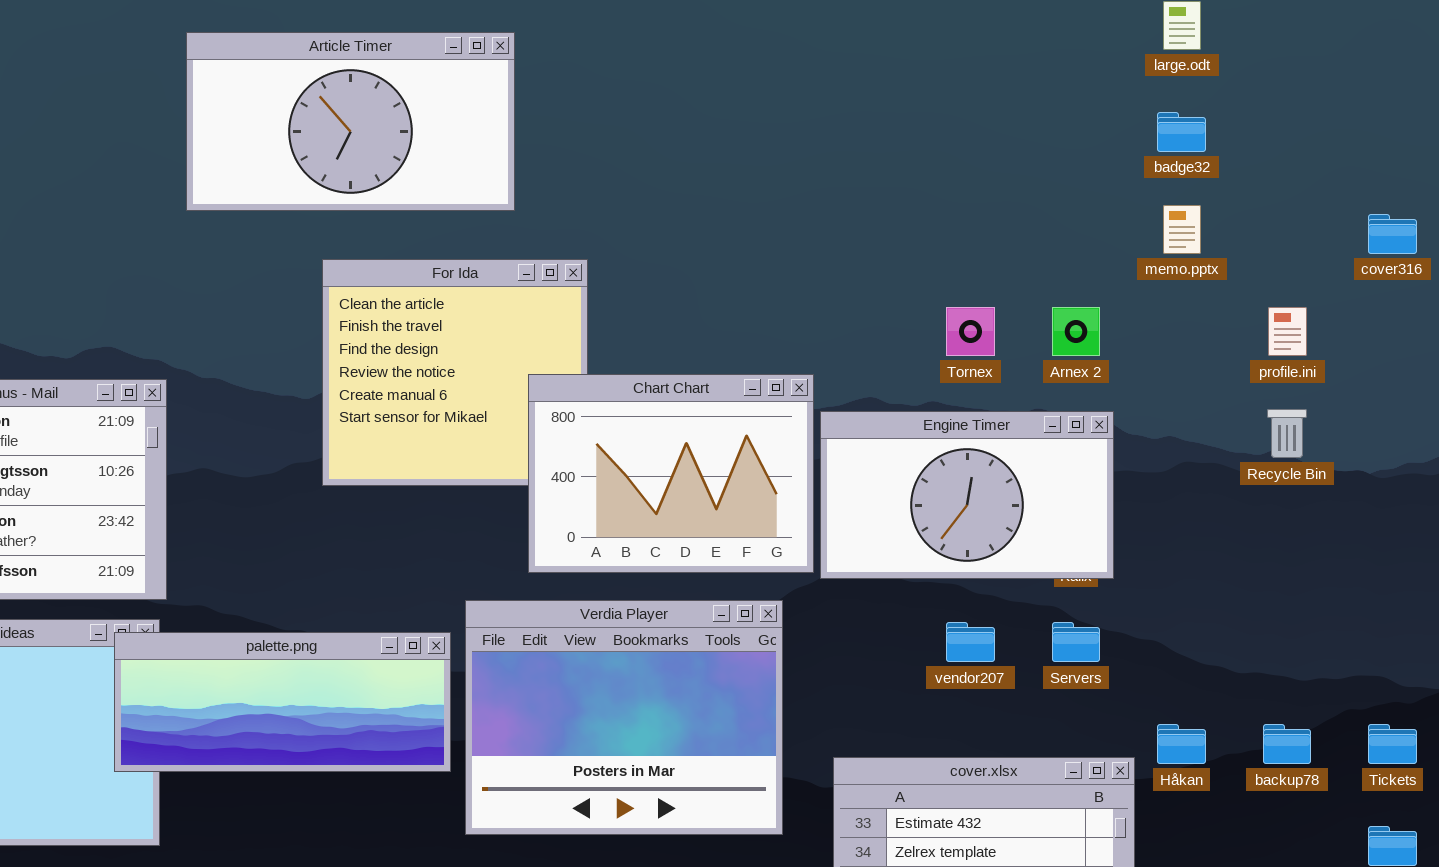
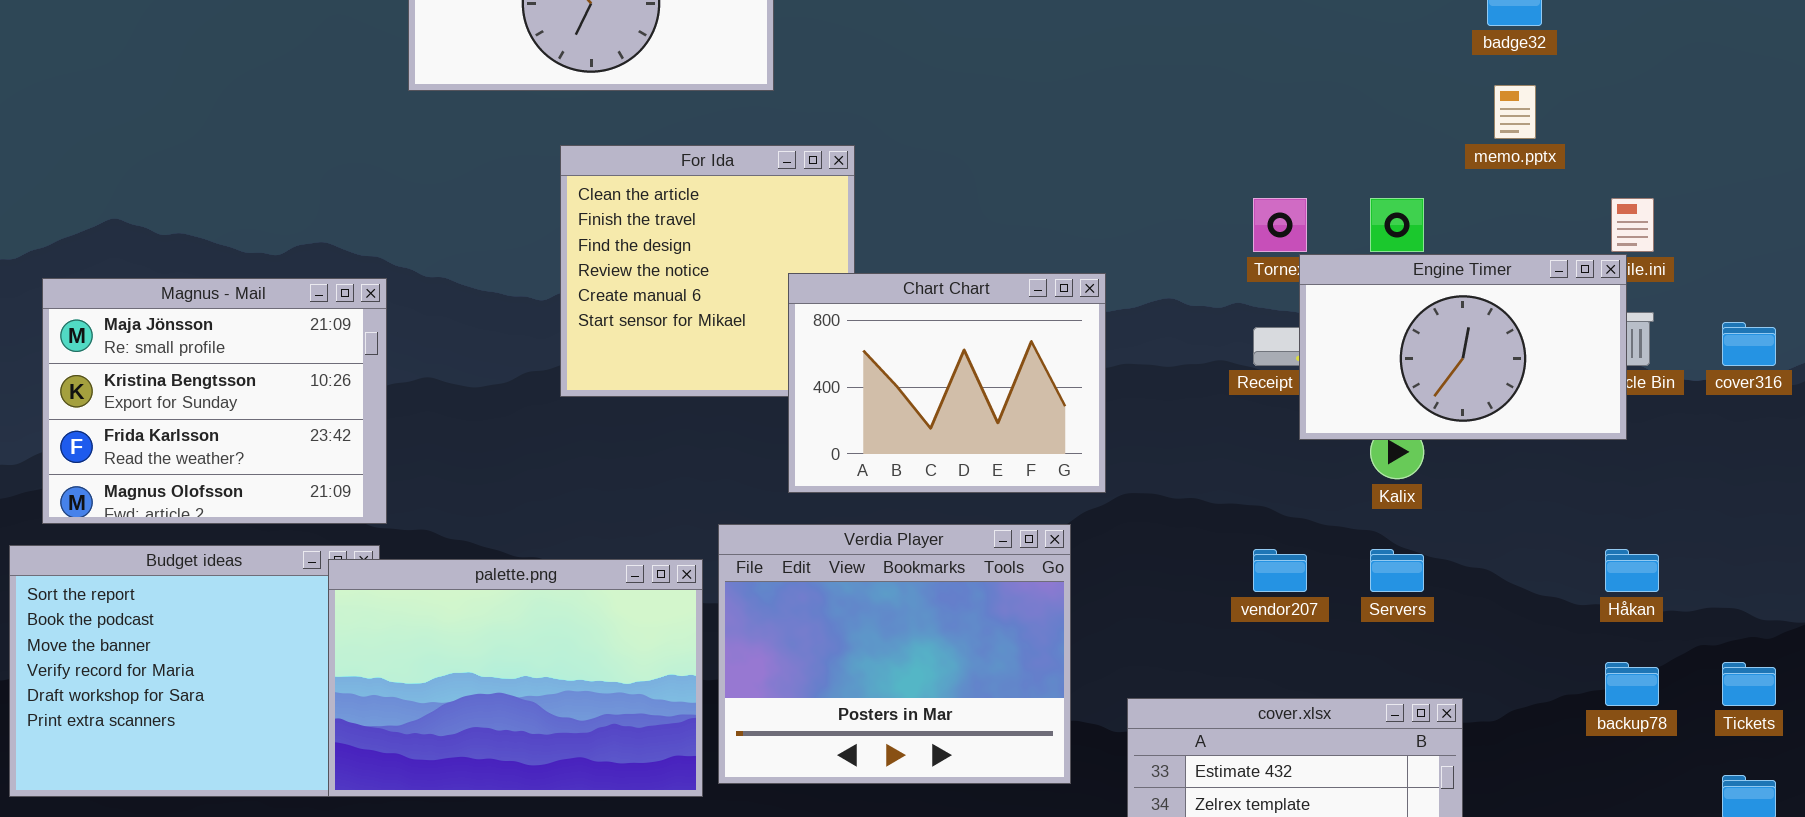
cover316: [1368,214,1417,254] -> [1722,322,1776,366], moved
Engine Timer: [820,411,1114,579] -> [1299,254,1627,440], moved
palette.png: [114,632,451,772] -> [328,559,703,797], resized
Håkan: [1157,724,1206,764] -> [1605,549,1659,592], moved

